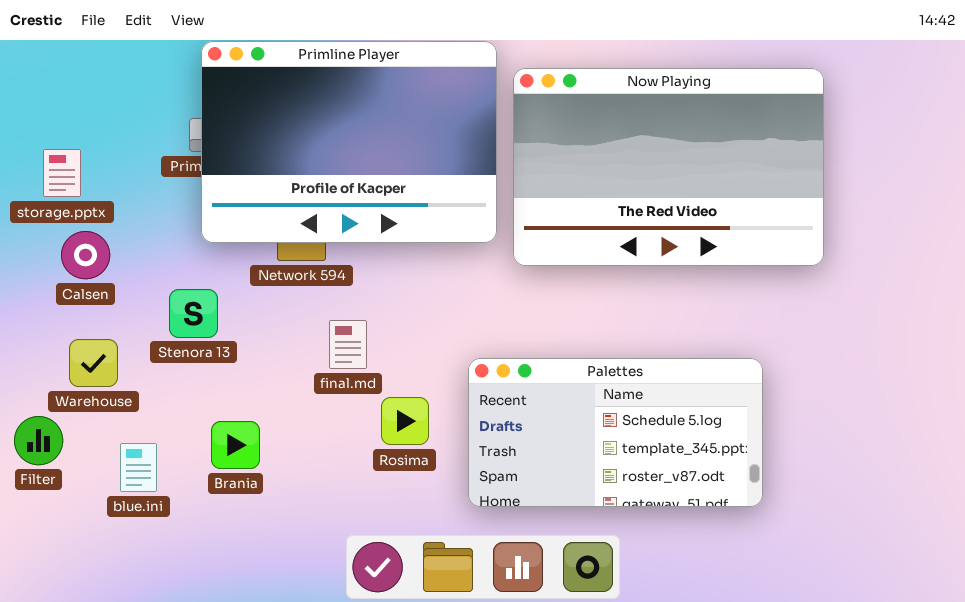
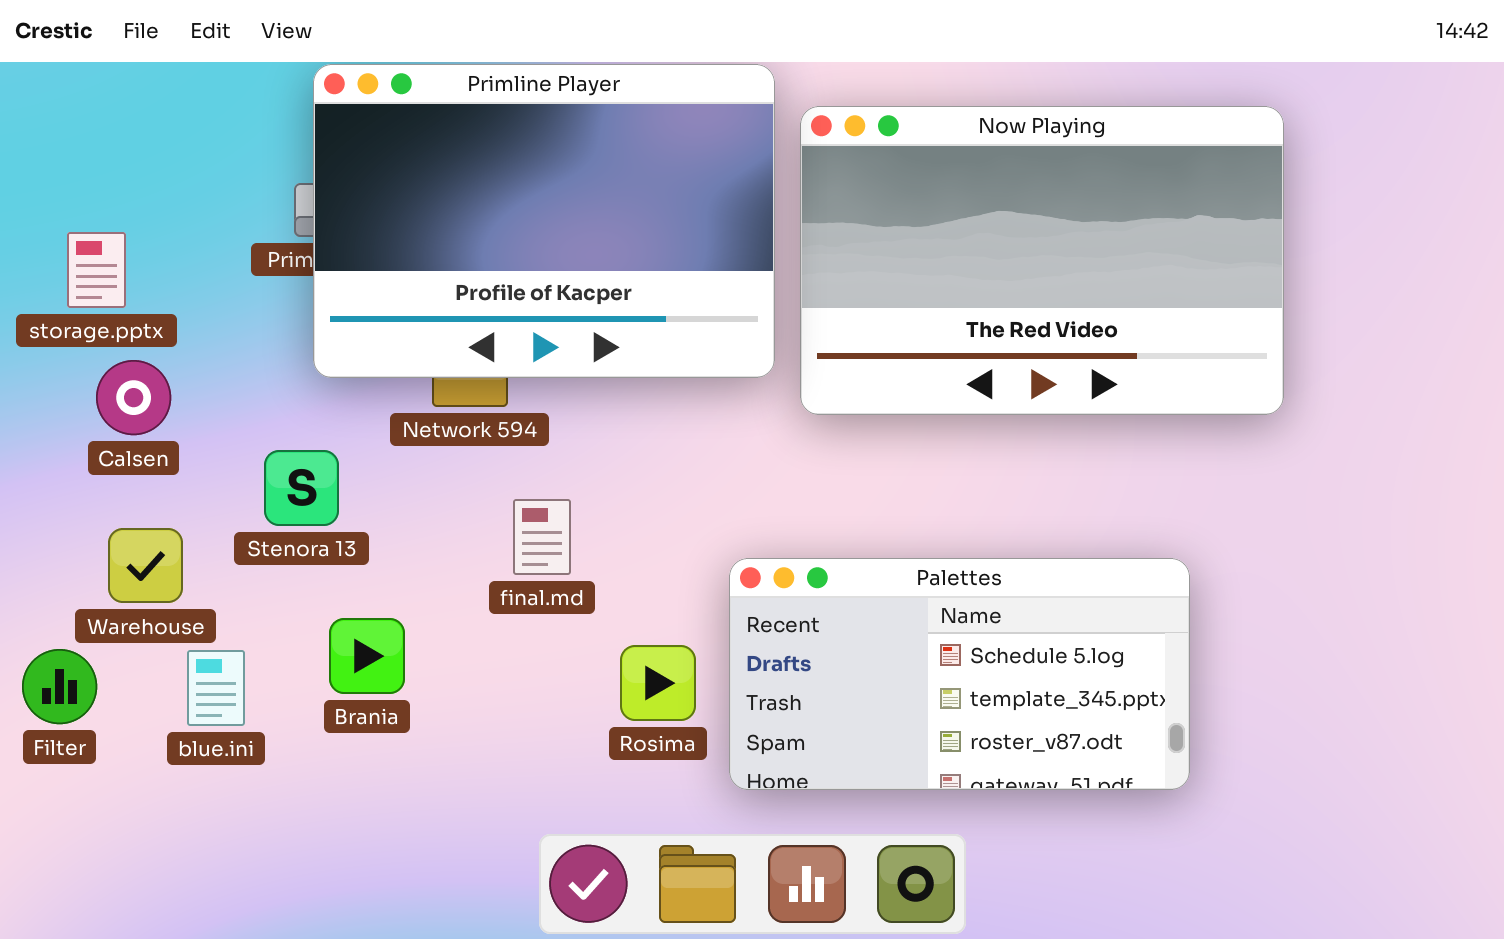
Rosima: [381,397,429,445] -> [620,645,696,721], moved
Brania: [211,421,260,469] -> [329,618,405,694], moved
blue.ini: [120,443,157,492] -> [187,650,245,726], moved

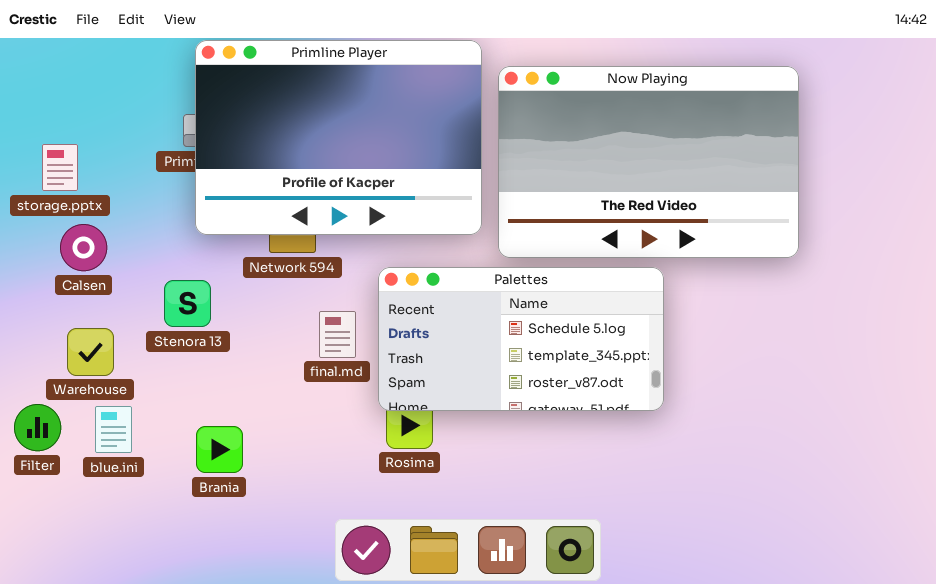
Palettes: [729,558,1190,790] -> [378,267,664,411], moved
Brania: [329,618,405,694] -> [196,426,243,473], moved
blue.ini: [187,650,245,726] -> [95,406,132,453], moved

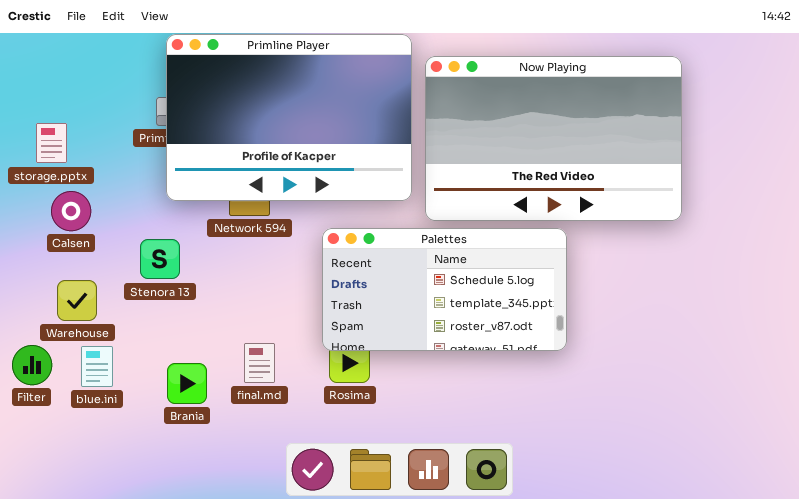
final.md: [319,311,356,358] -> [244,343,275,383], moved

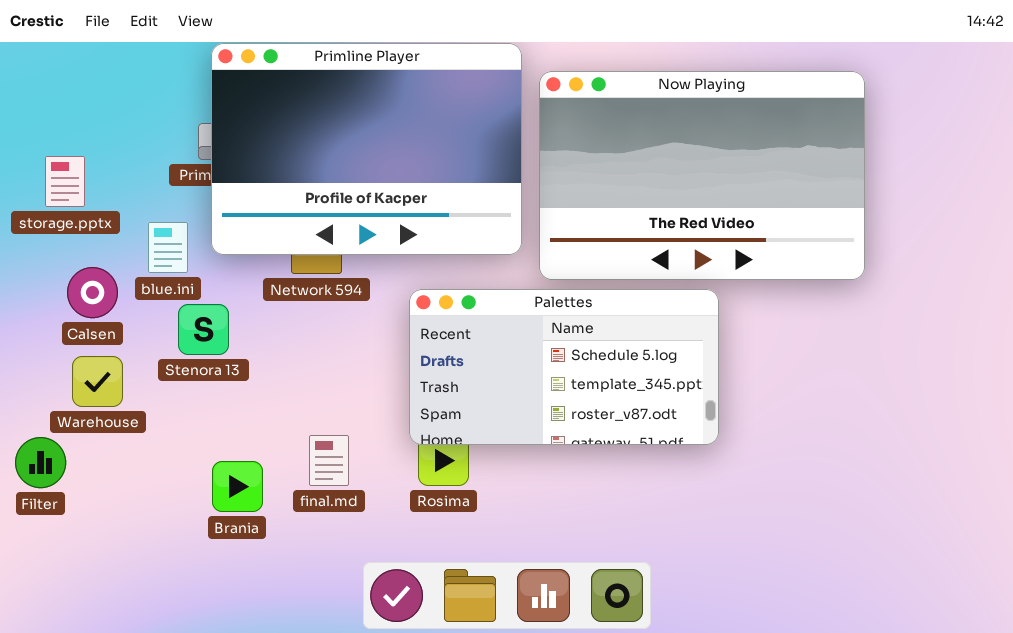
Calsen: [51,191,91,231] -> [67,267,118,318], moved
blue.ini: [81,346,113,387] -> [148,222,188,273], moved

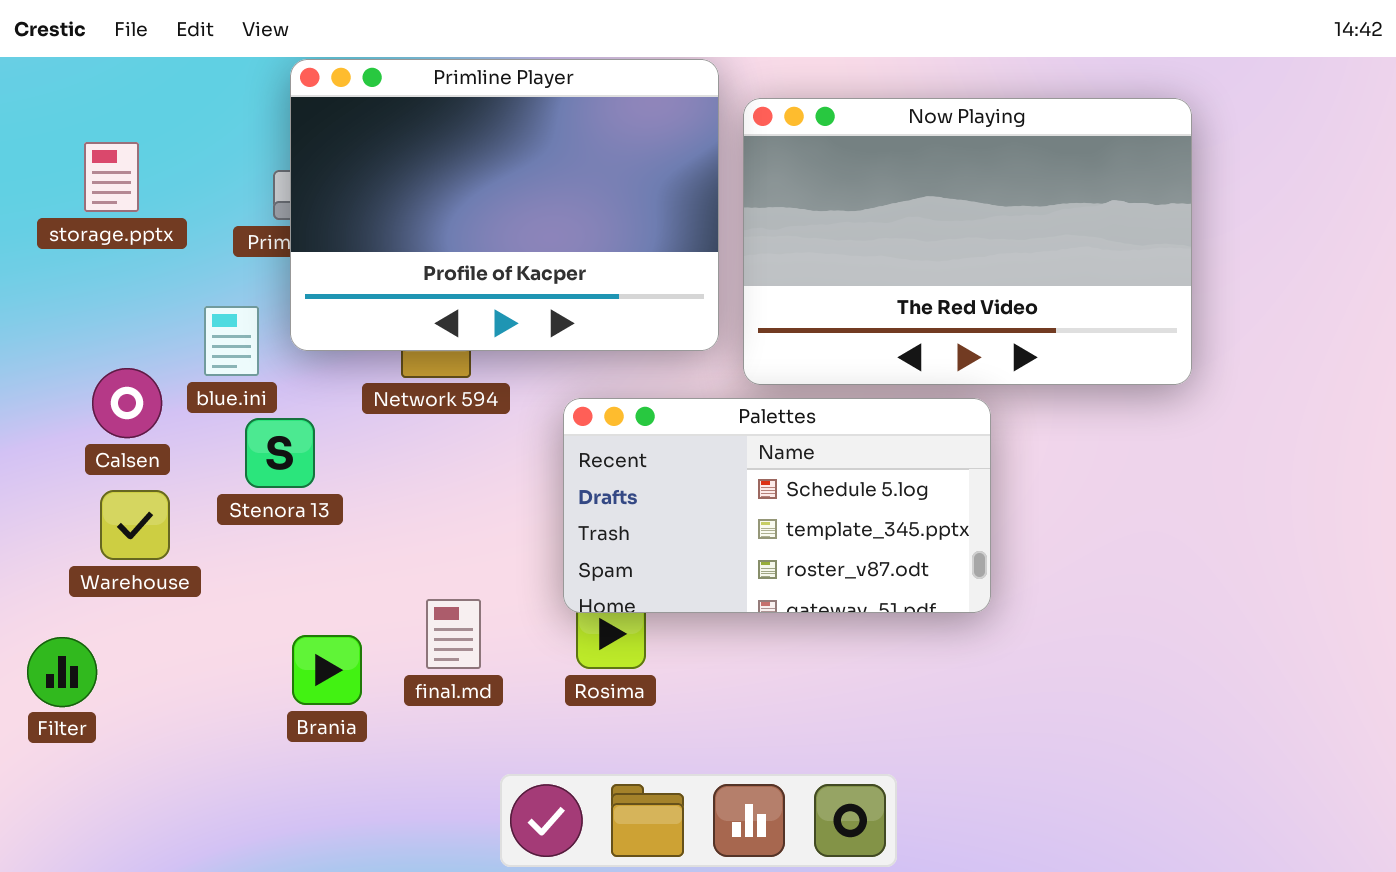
storage.pptx: [45,156,85,207] -> [84,142,139,212], moved
Filter: [15,437,66,488] -> [27,637,97,707], moved

